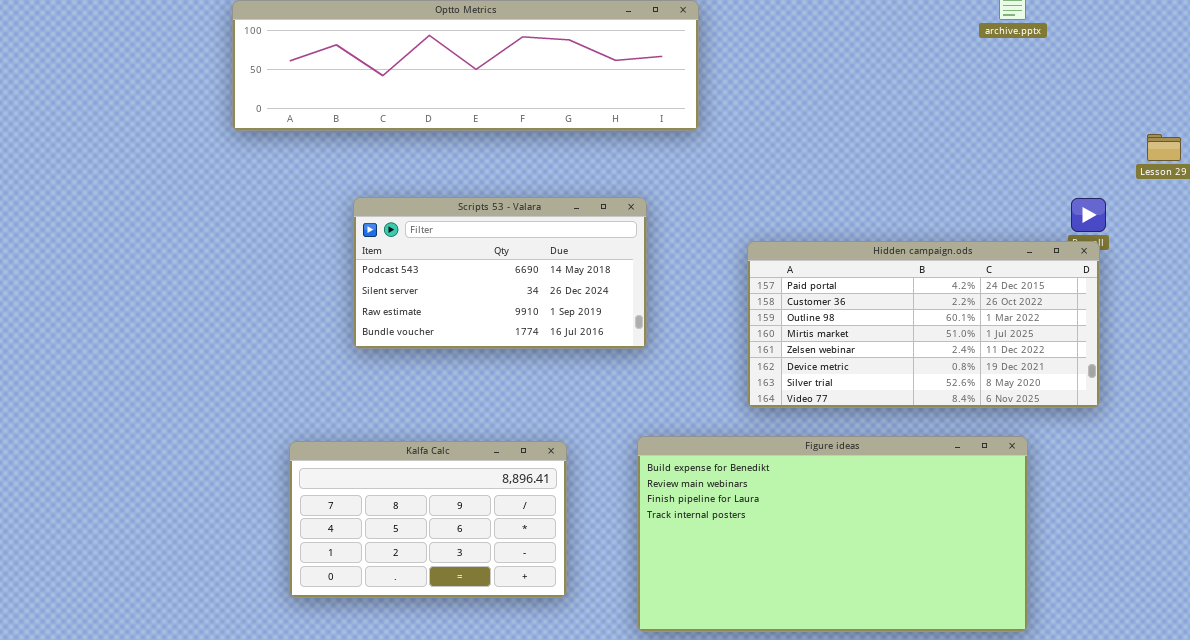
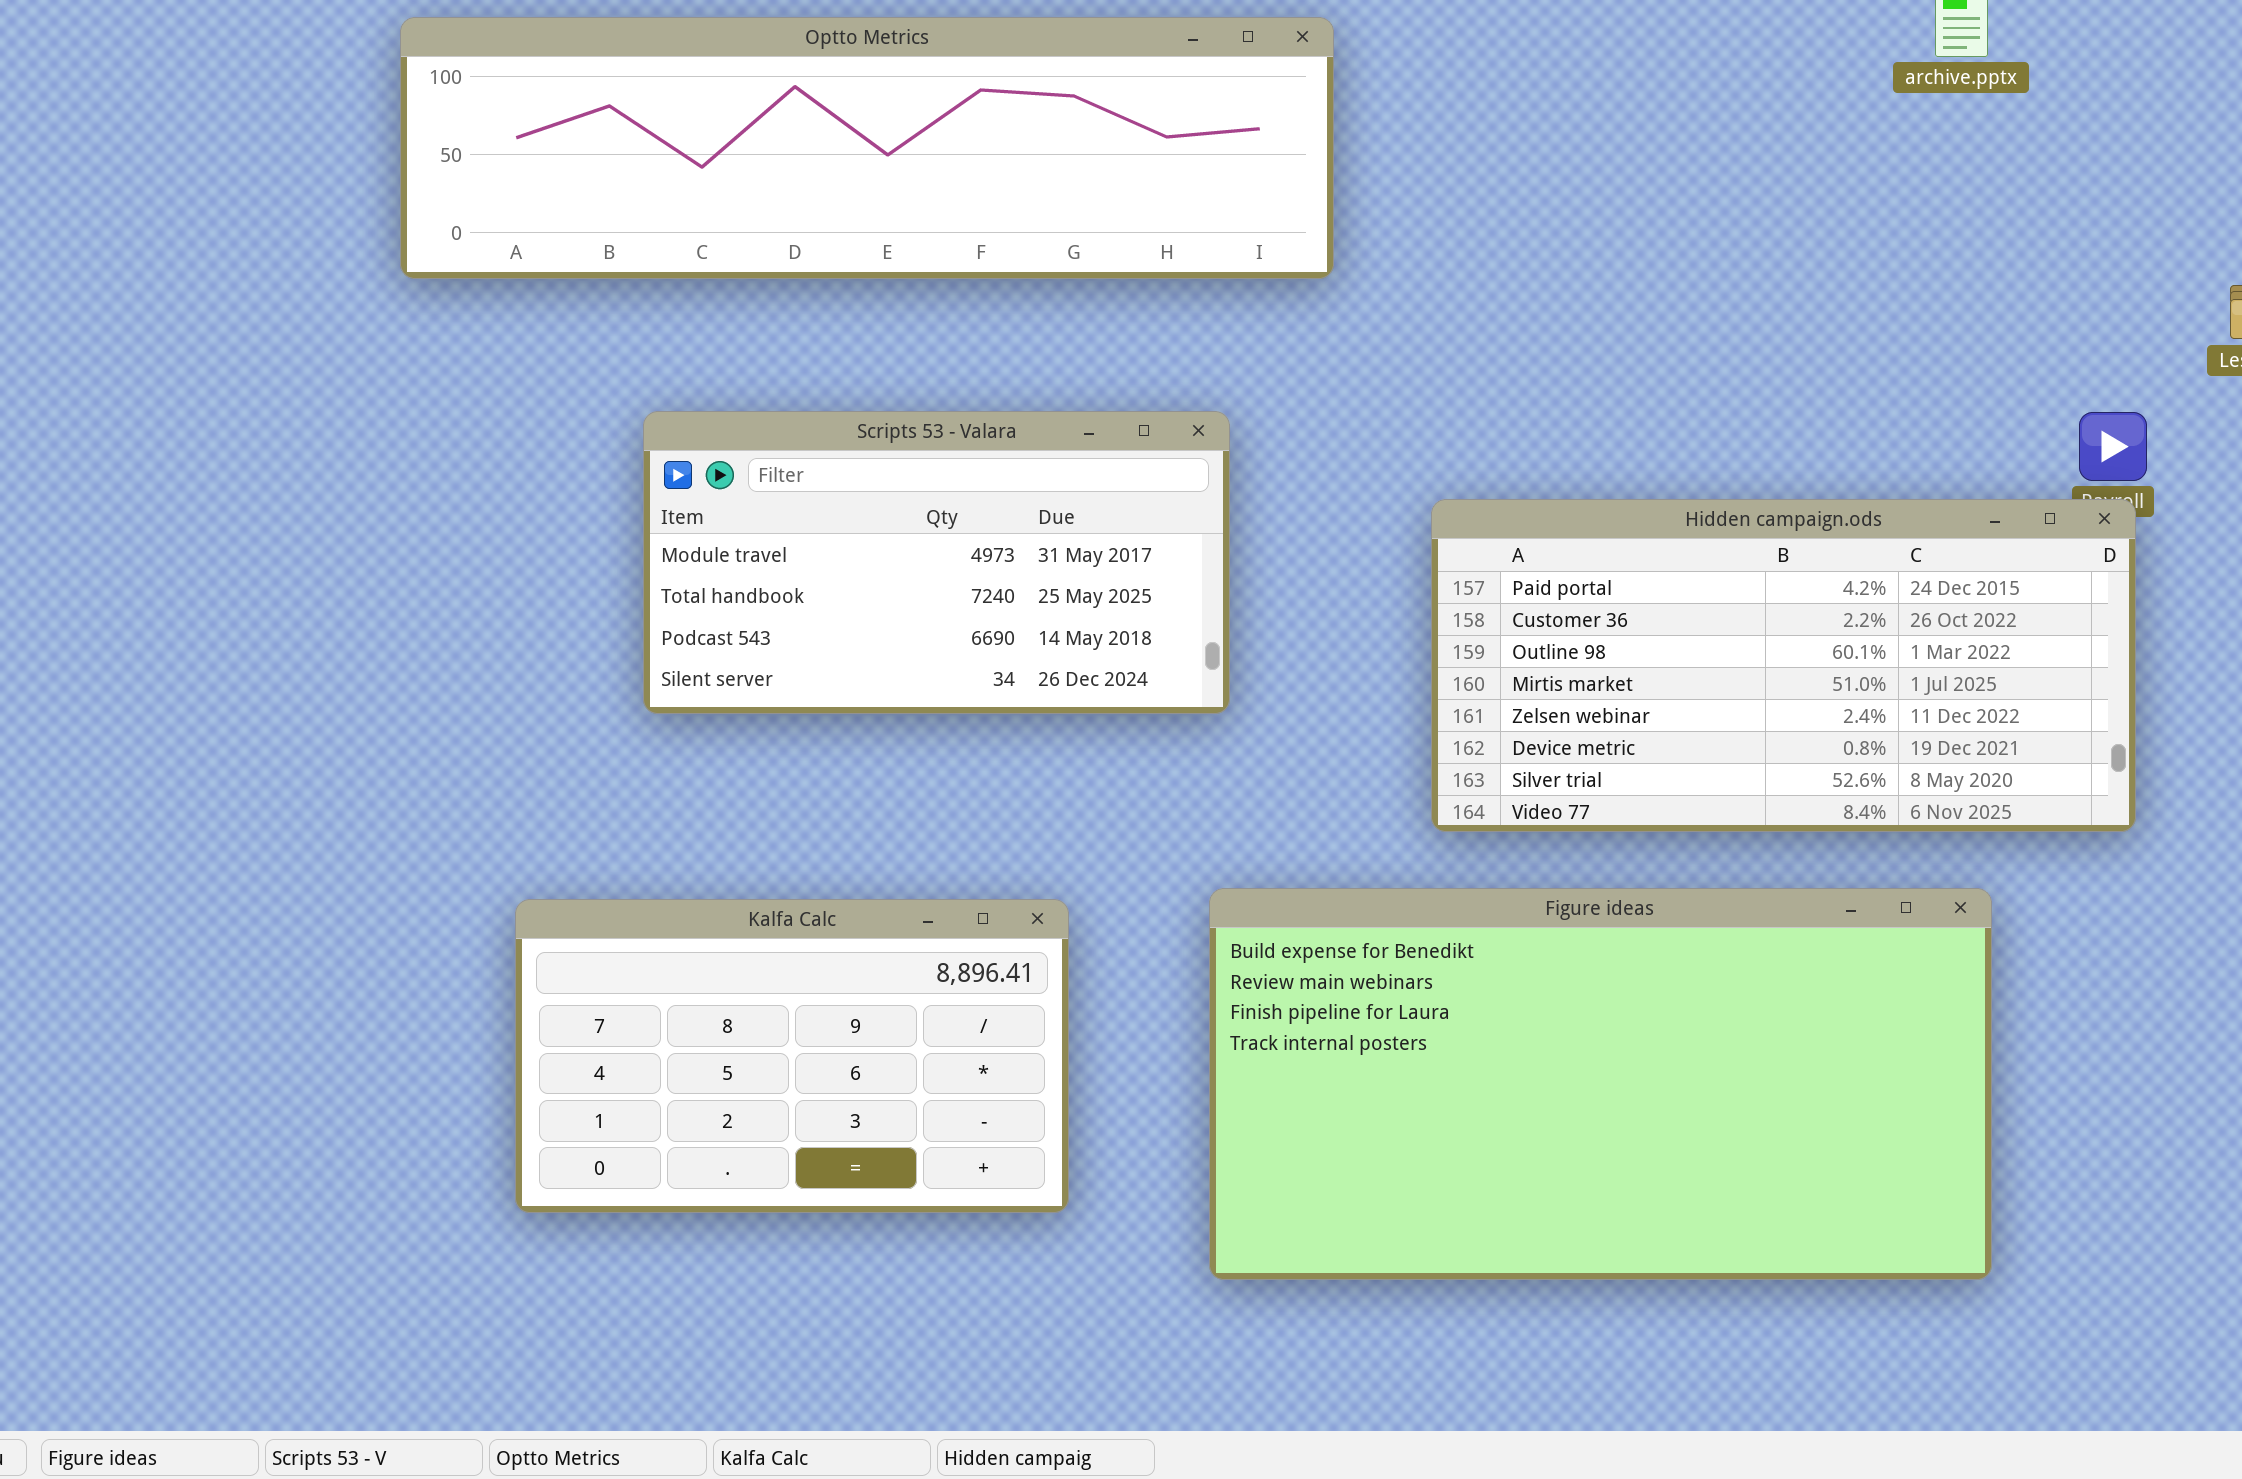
Scripts 53 - Valara: [353,197,647,349] -> [643,411,1230,714], scrolled up 2 rows

